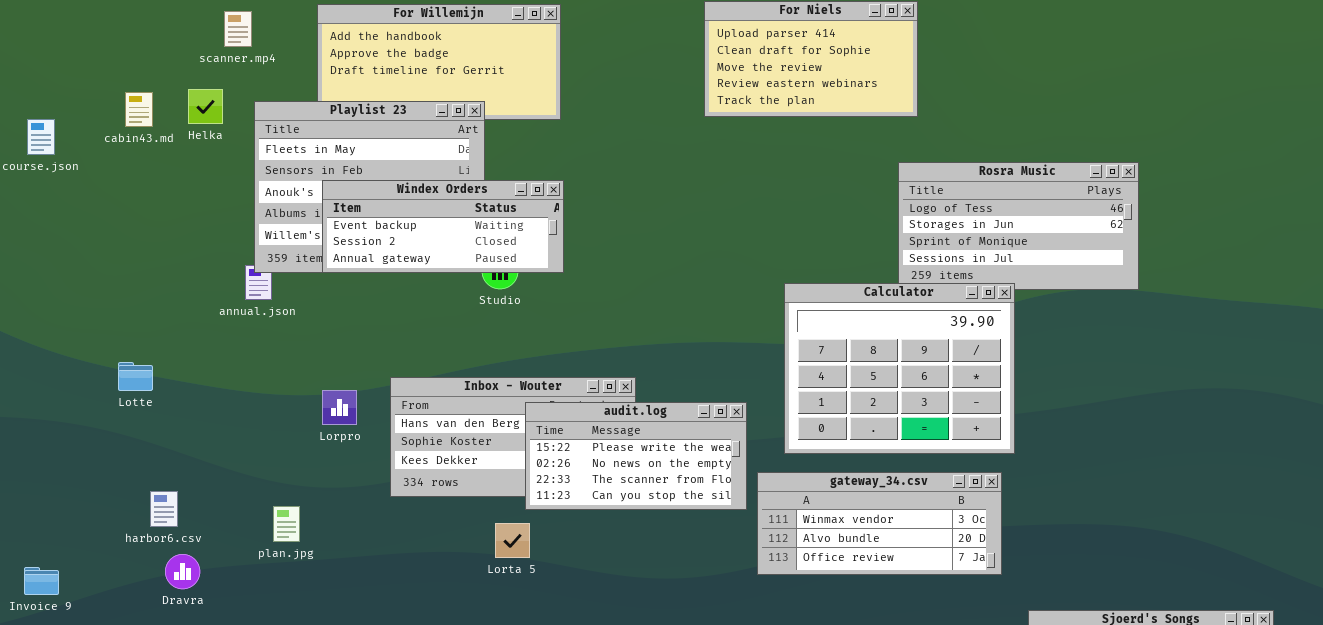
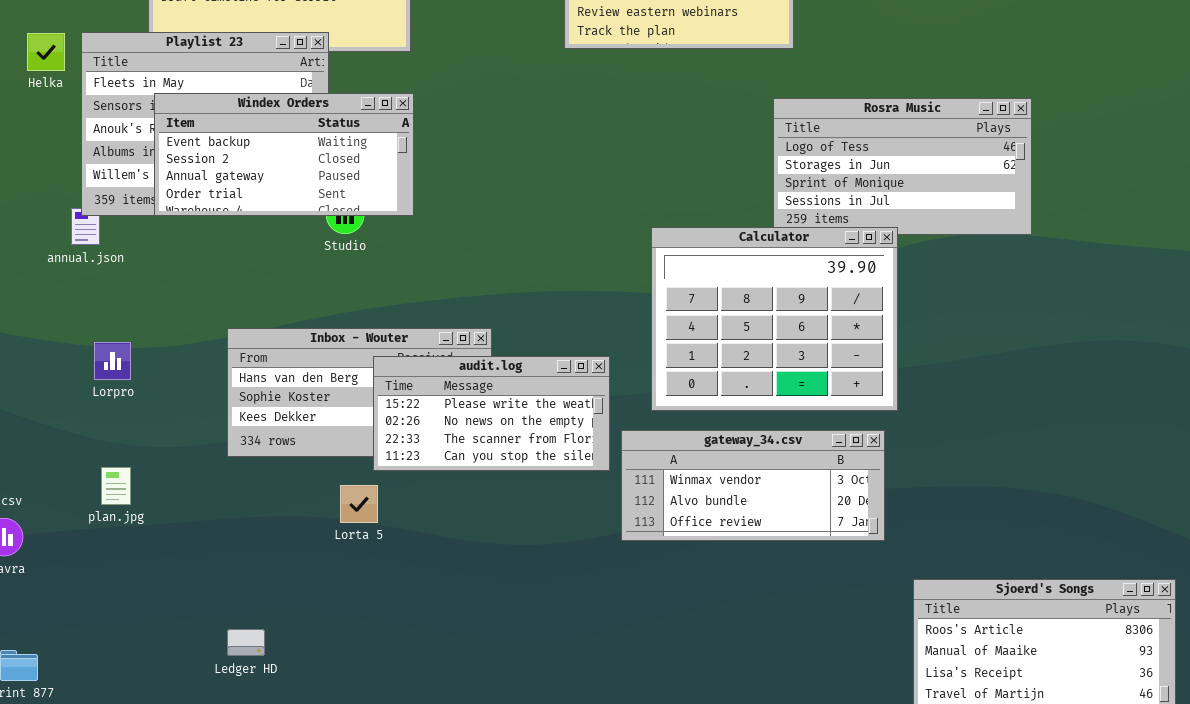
Helka: [188,89,223,124] -> [27,33,65,71], moved
Windex Orders: [322,180,564,273] -> [154,93,414,216], resized
Lorpro: [322,390,357,425] -> [94,342,131,380], moved

